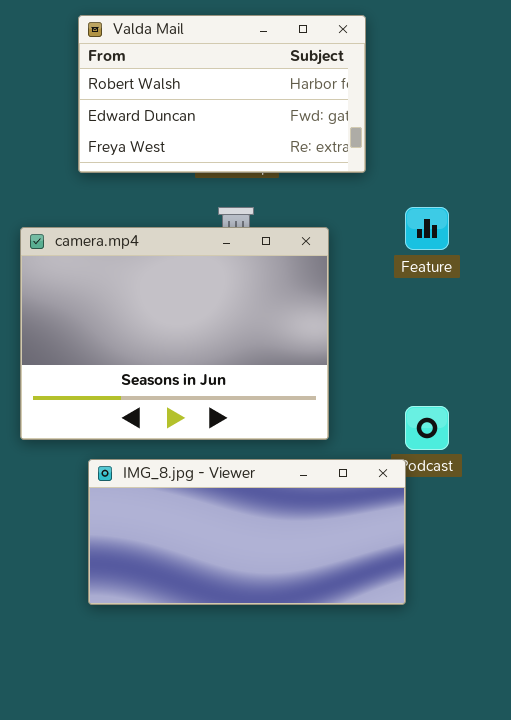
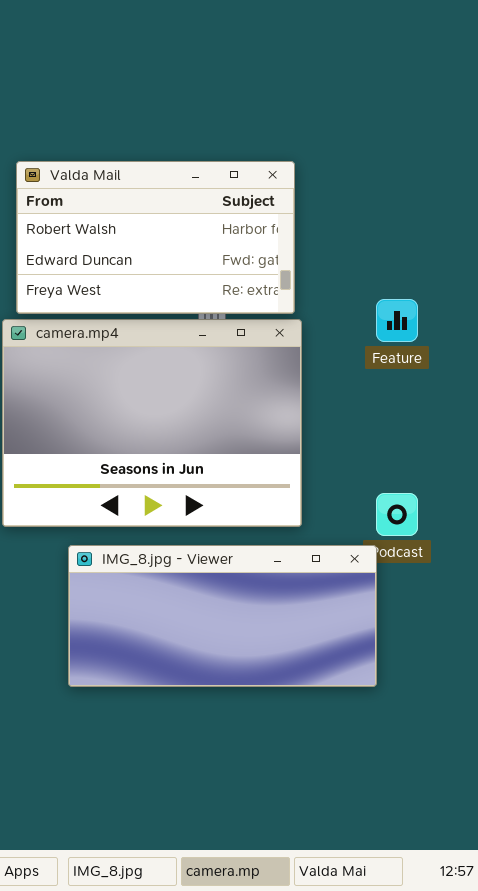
Valda Mail: [78,15,366,173] -> [16,161,295,314], moved

